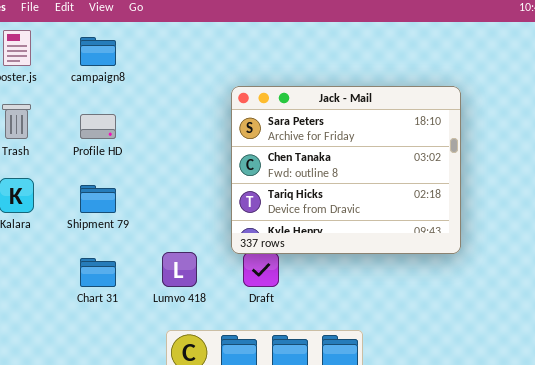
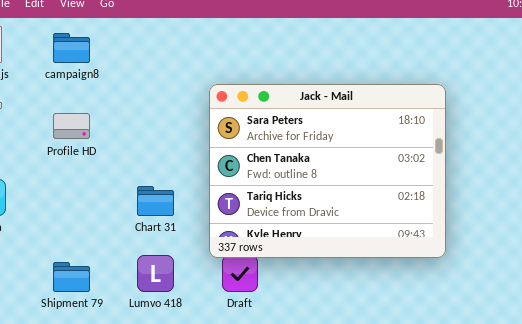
Shipment 79: [80,185,116,213] -> [53,262,90,292], moved
Chart 31: [80,258,116,287] -> [137,186,174,216], moved

